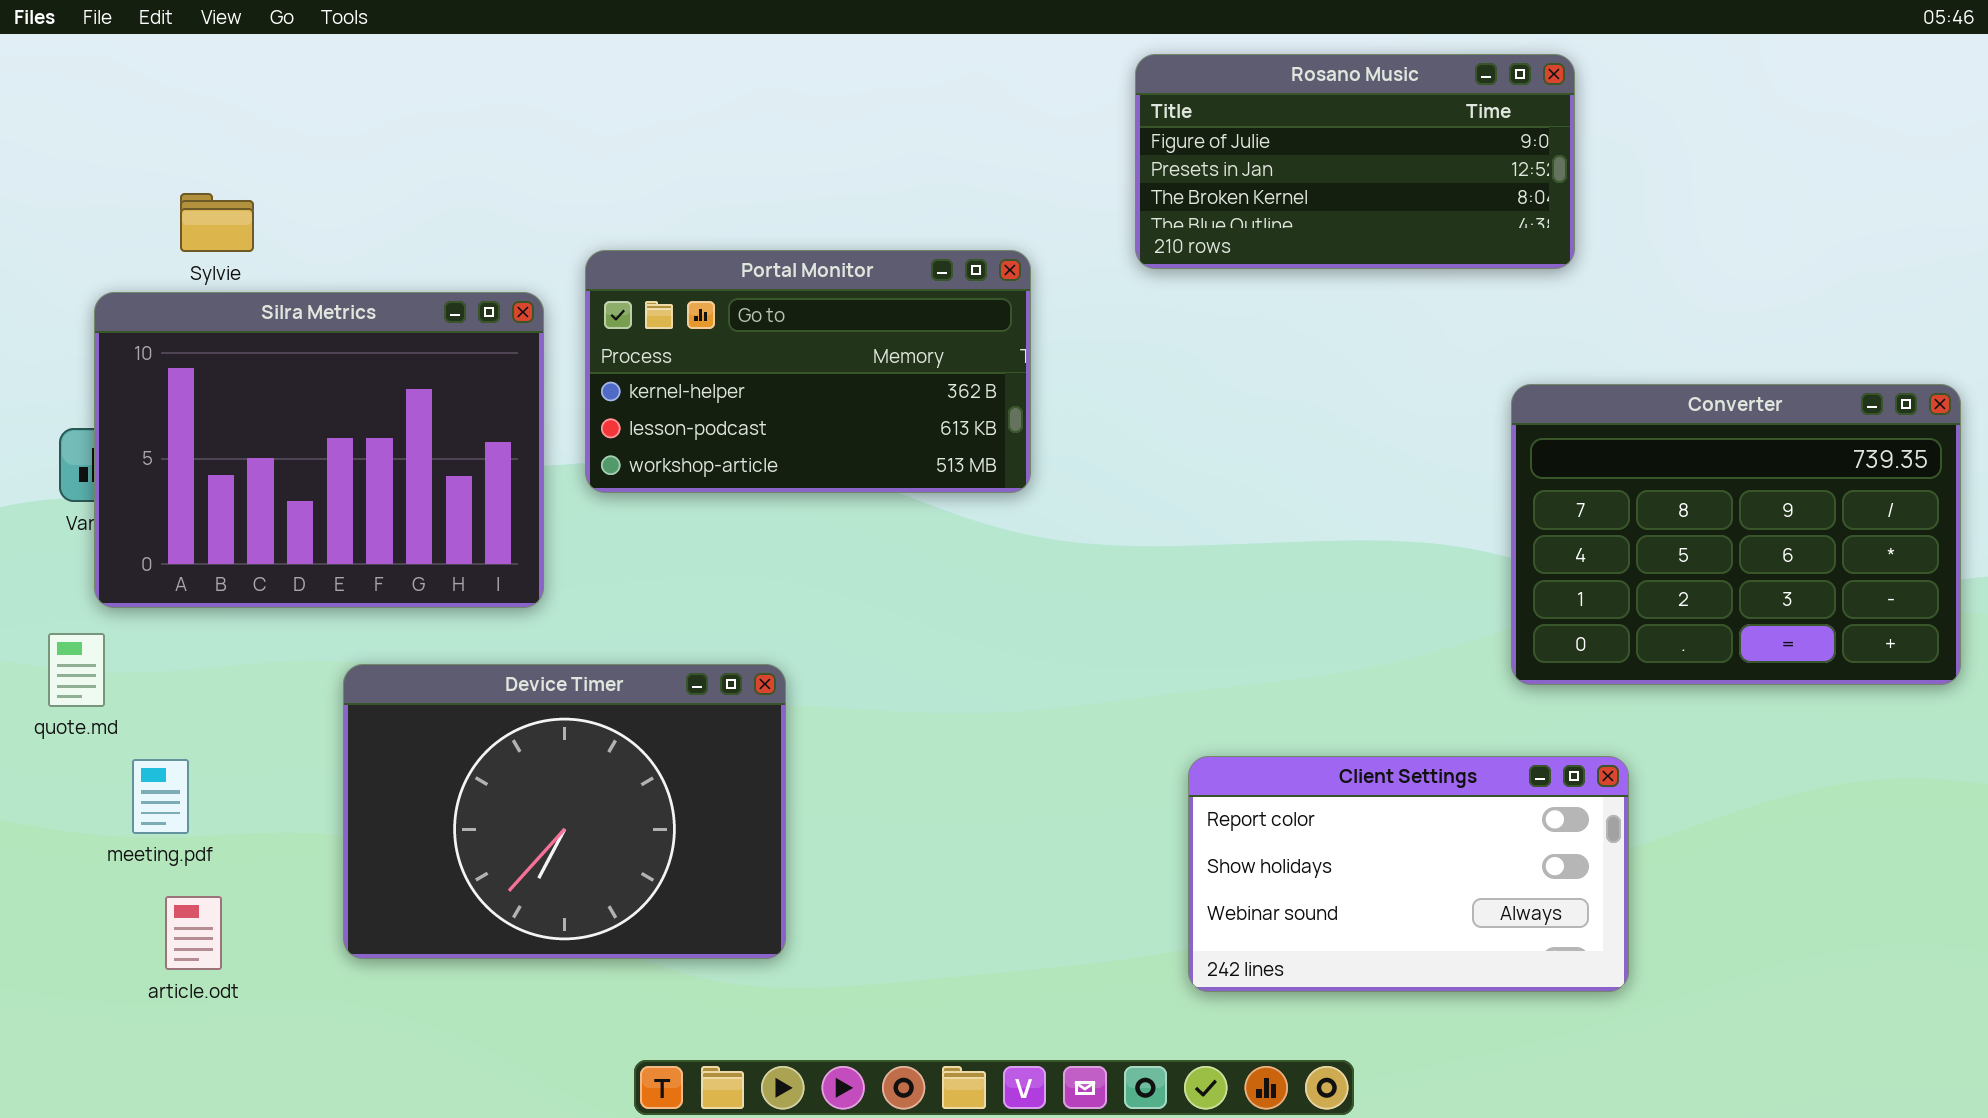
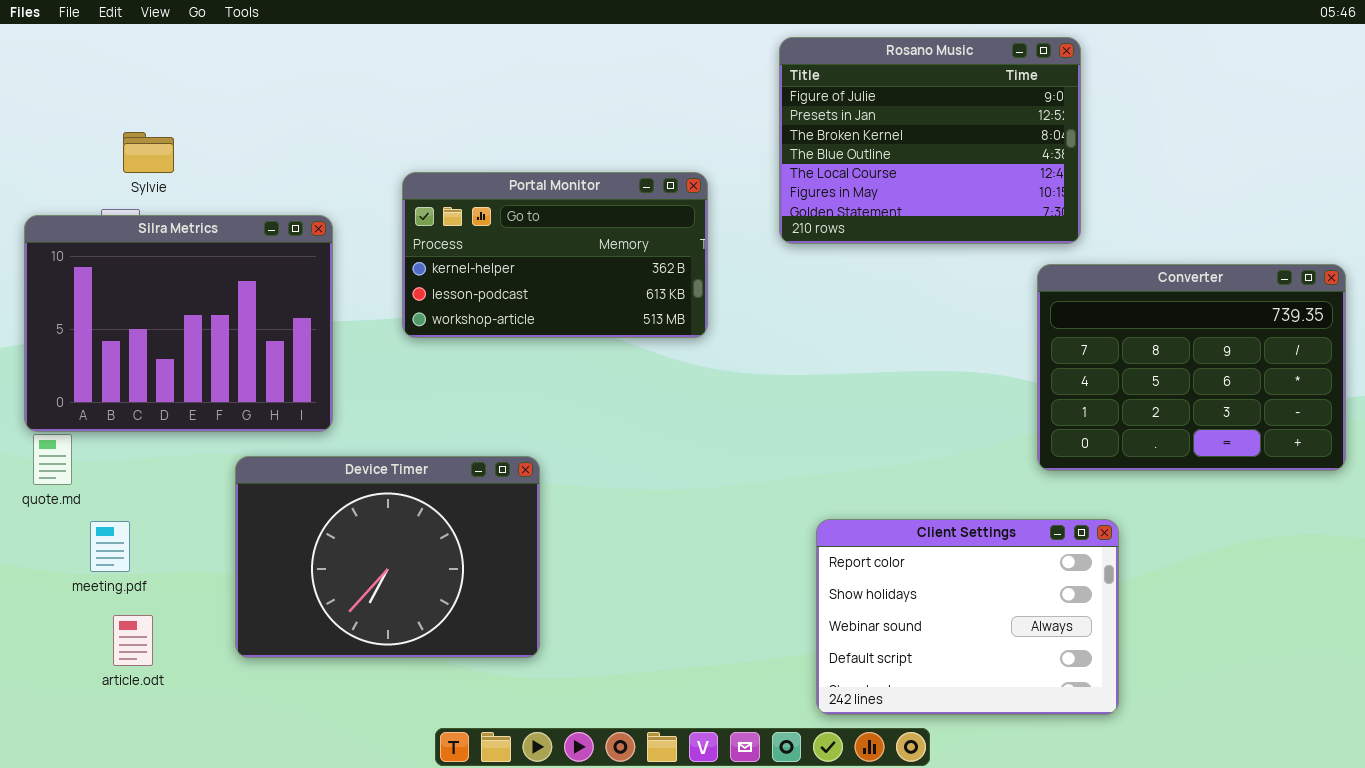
Rosano Music: [1135,54,1575,269] -> [779,37,1081,244], resized
Silra Metrics: [94,292,544,608] -> [24,215,333,432], moved
Client Settings: [1188,756,1629,992] -> [816,519,1119,715], resized

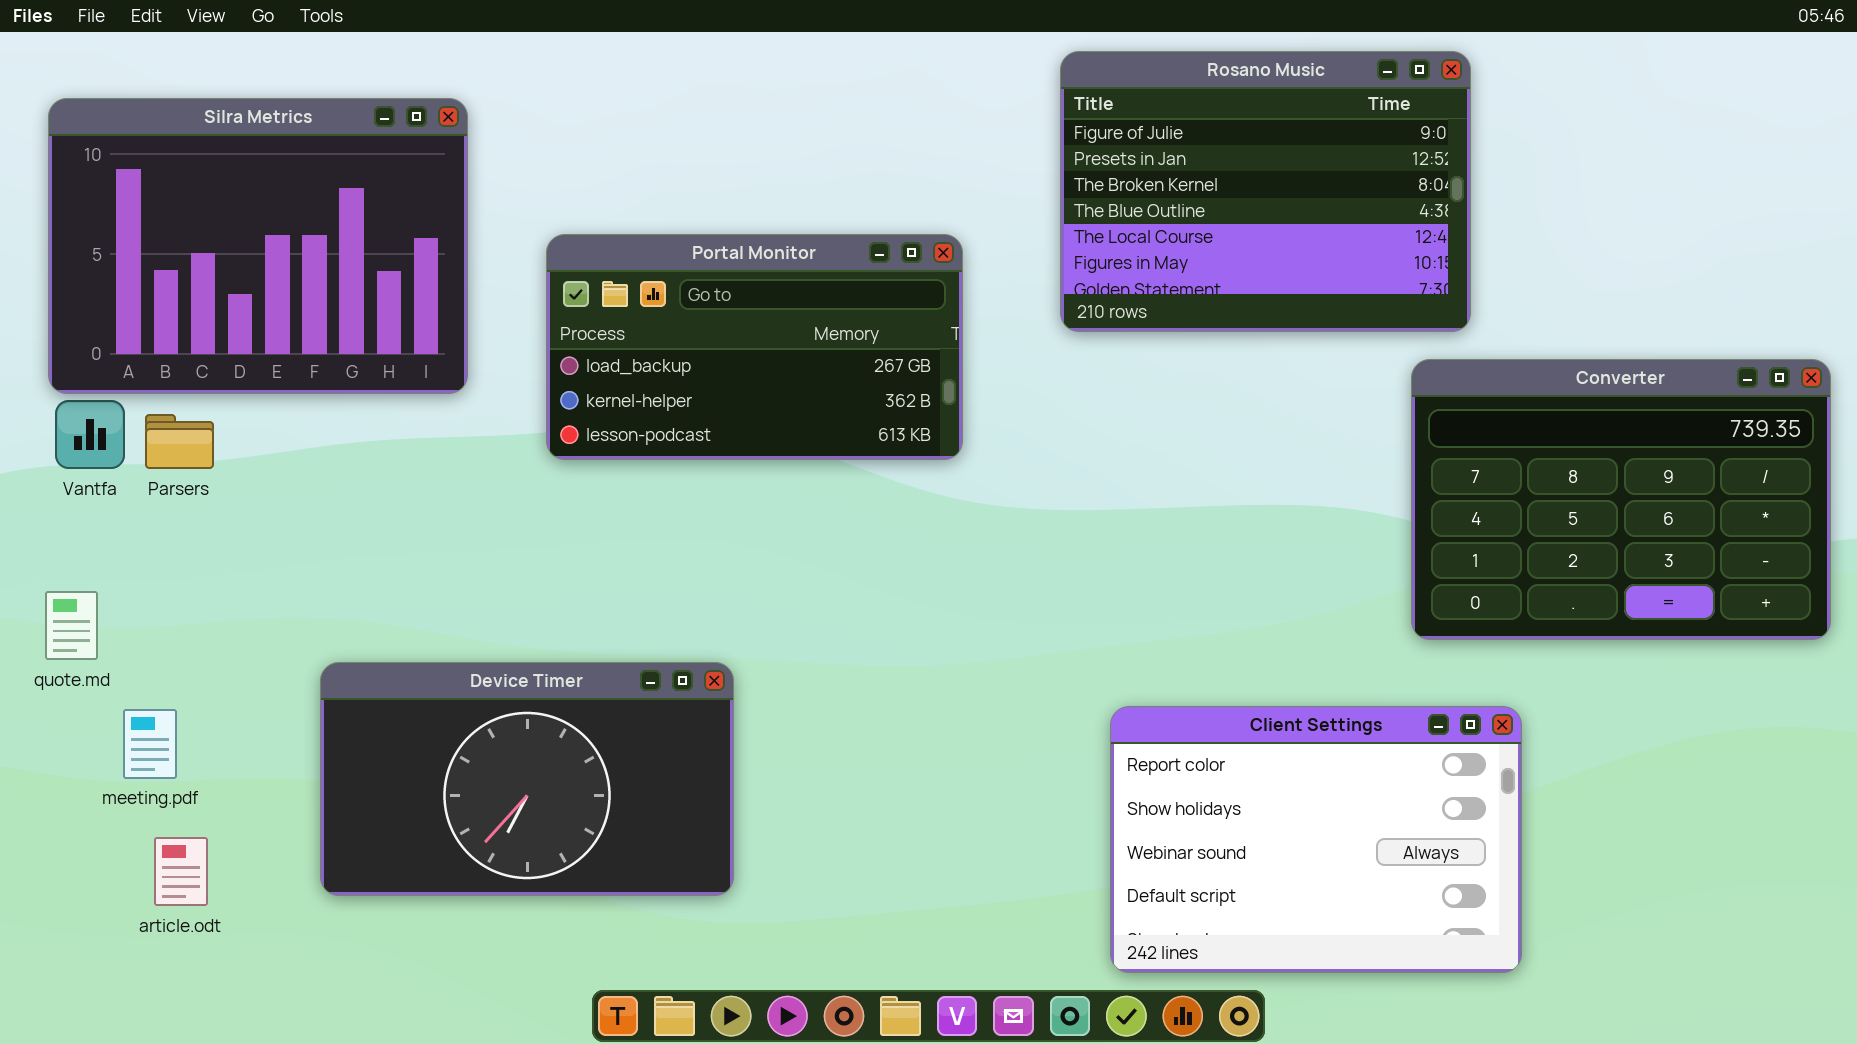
Portal Monitor: [402,172,708,338] -> [546,234,963,460], scrolled up 1 row
Silra Metrics: [24,215,333,432] -> [48,98,468,394], moved
Device Timer: [235,456,540,658] -> [320,662,734,896], resized

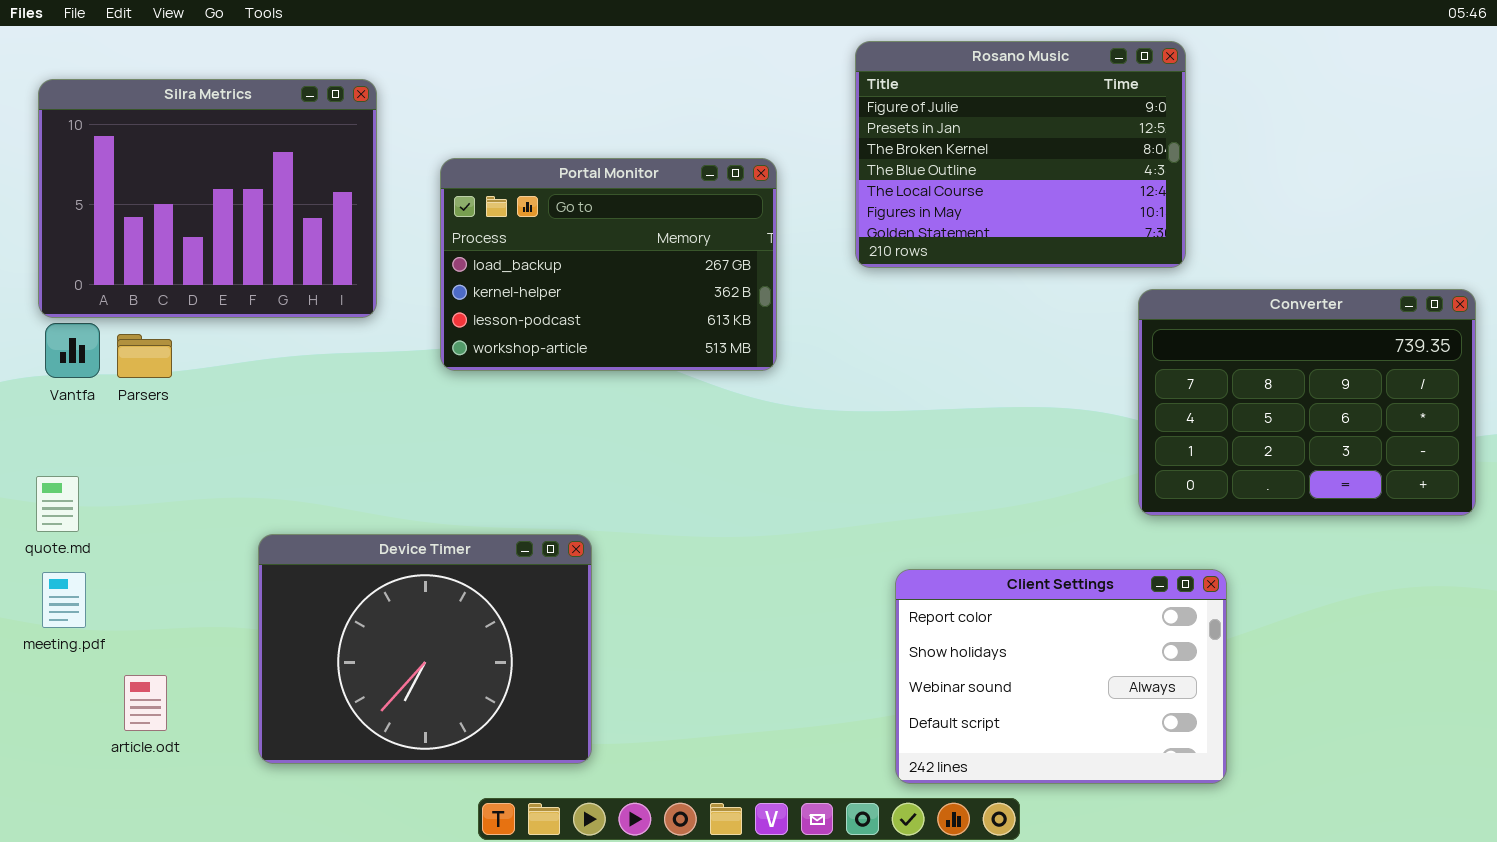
Portal Monitor: [546,234,963,460] -> [440,158,777,371], resized
Device Timer: [320,662,734,896] -> [258,534,592,764], resized
meeting.pdf: [123,709,177,779] -> [42,572,86,628], moved

